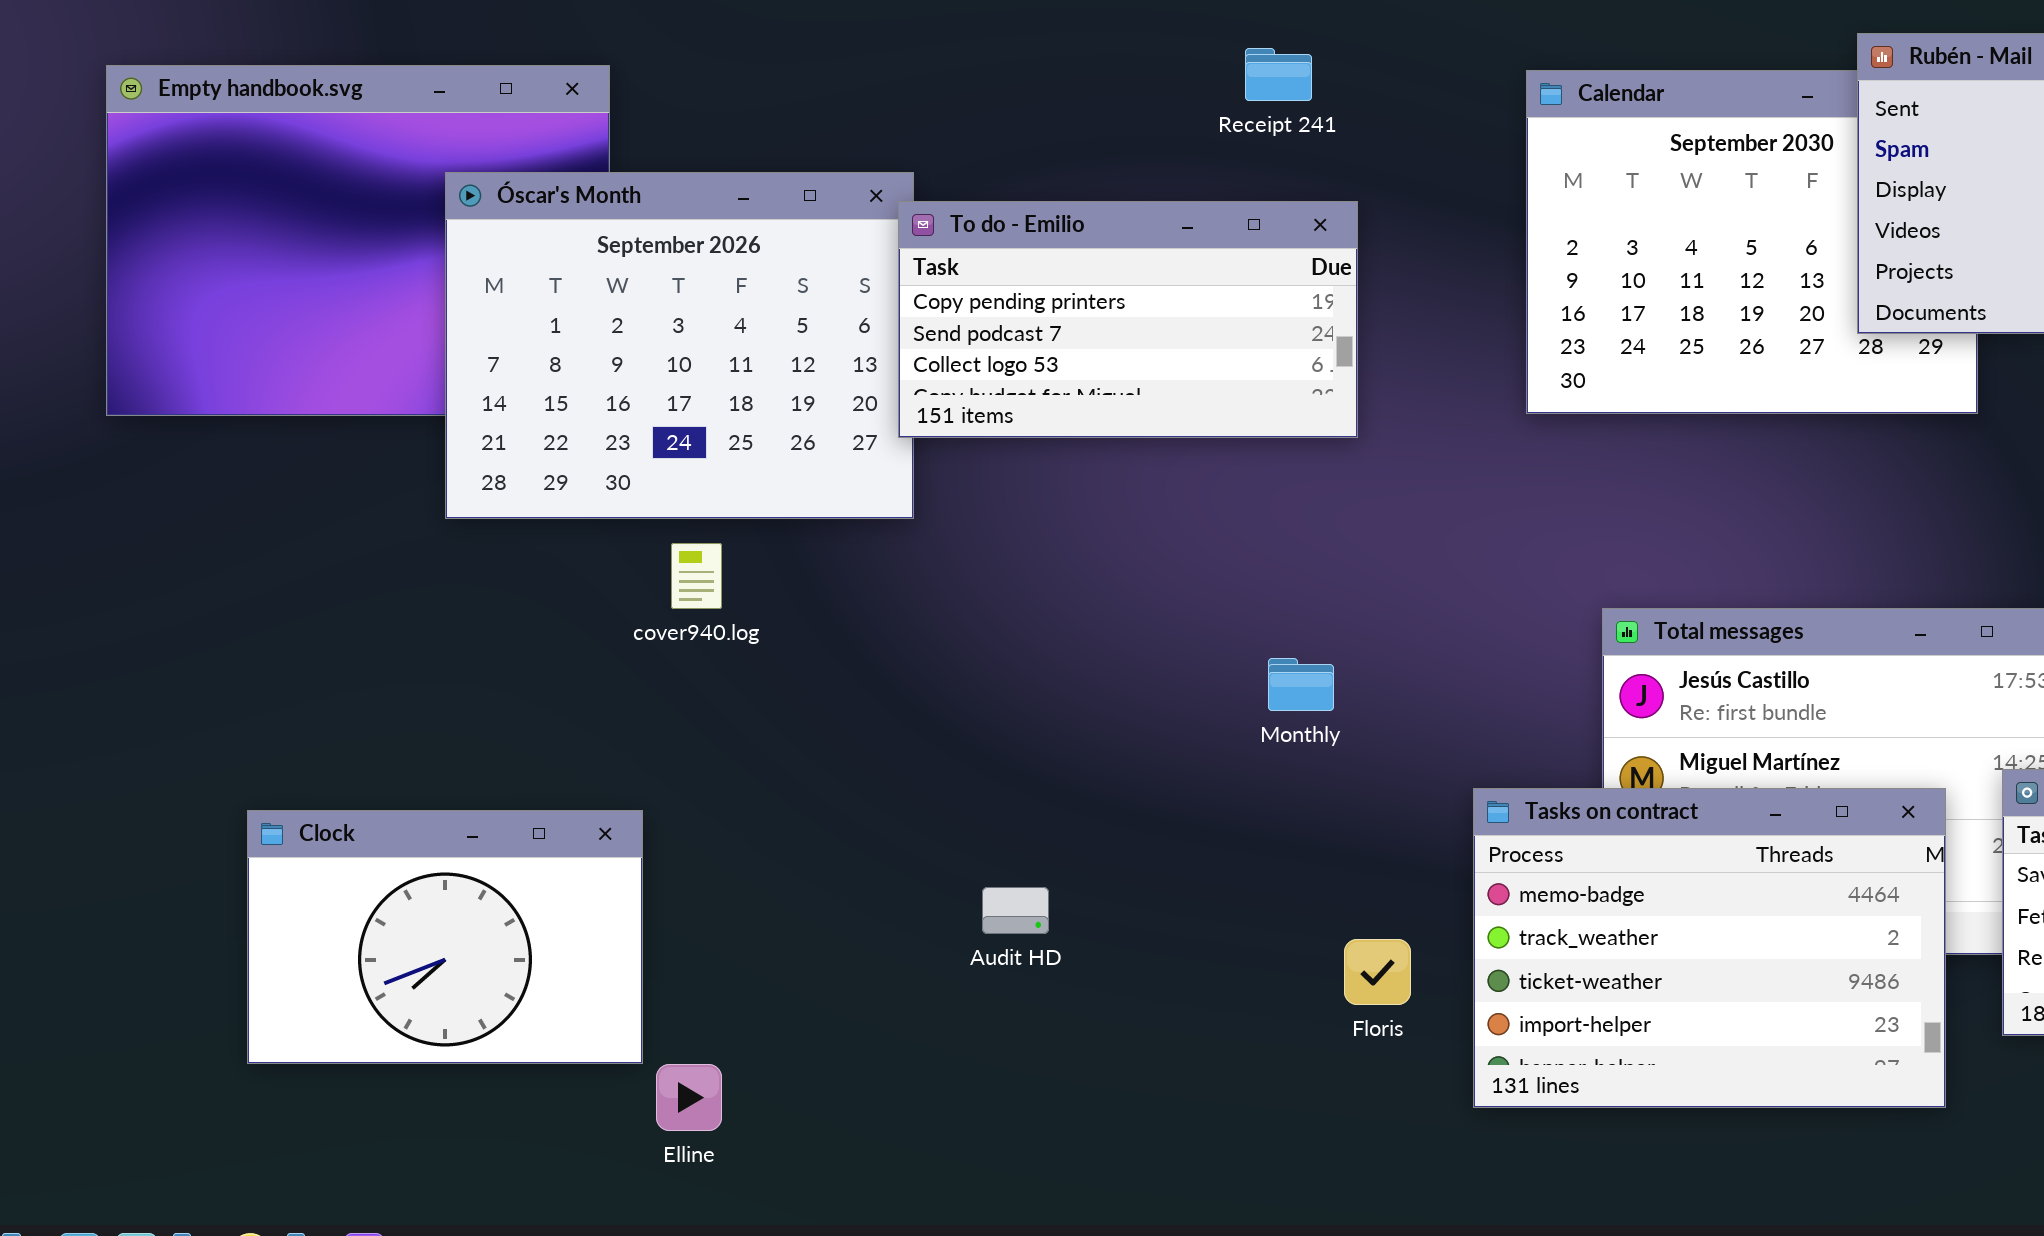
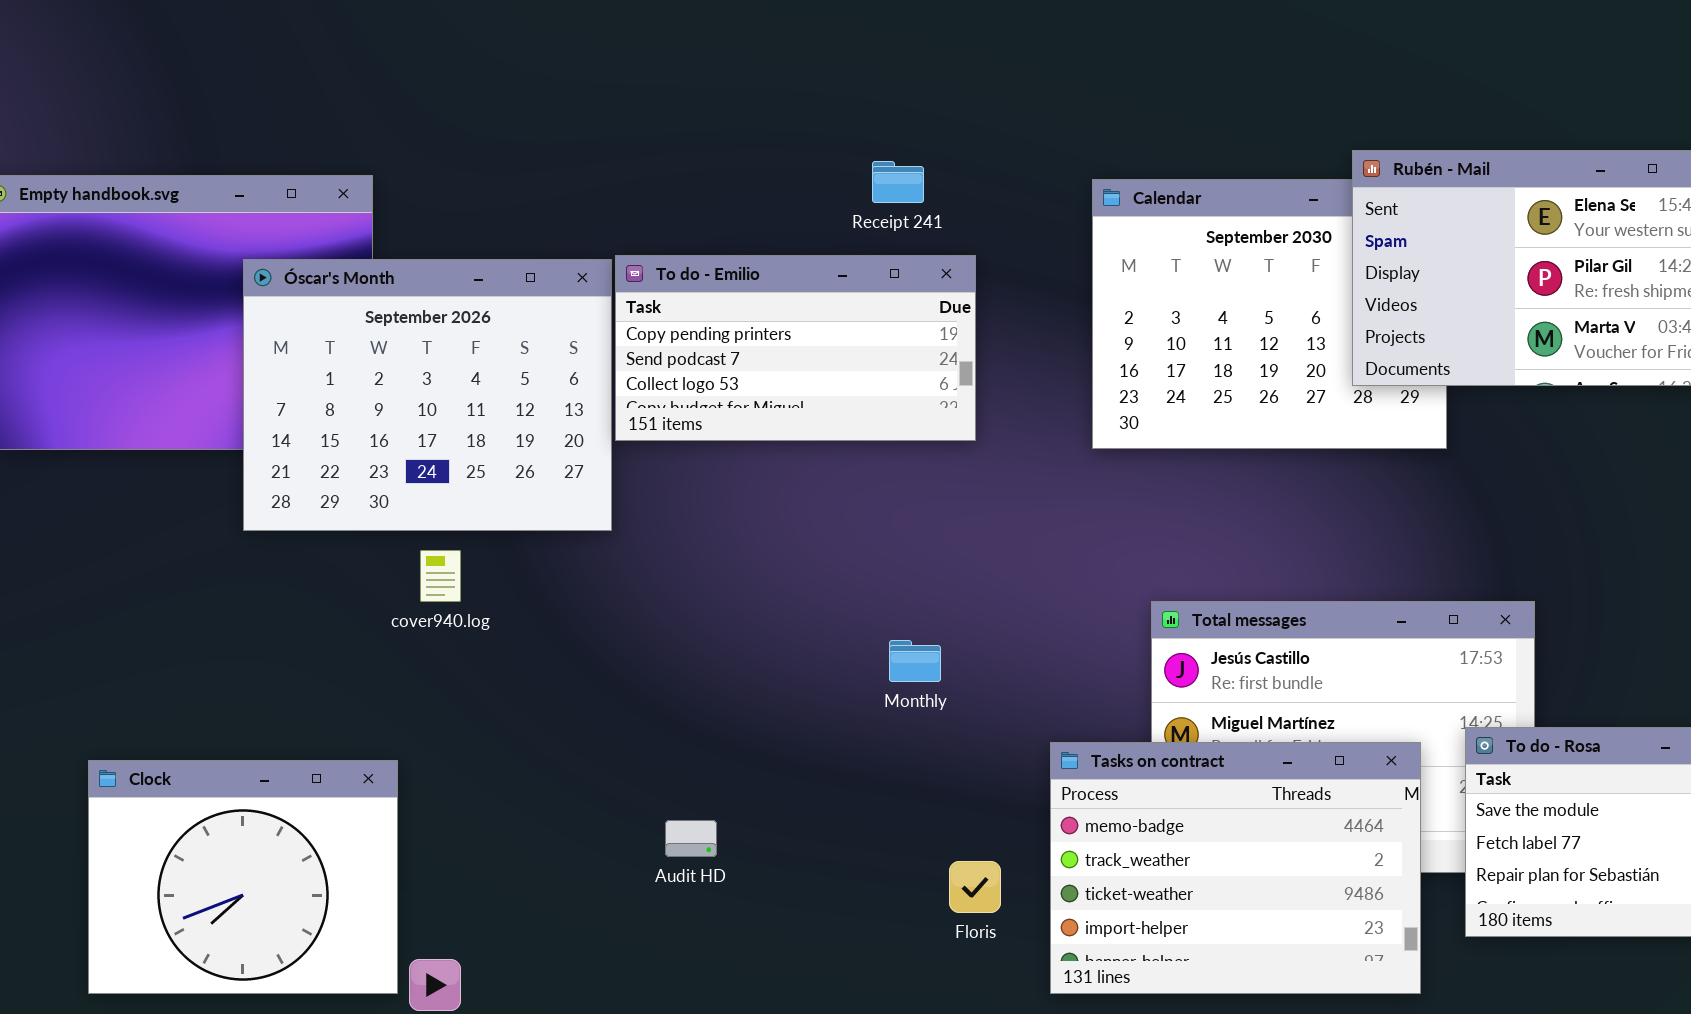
To do - Emilio: [898,201,1358,438] -> [615,255,976,441], moved
Clock: [247,810,643,1064] -> [88,760,398,994], resized

